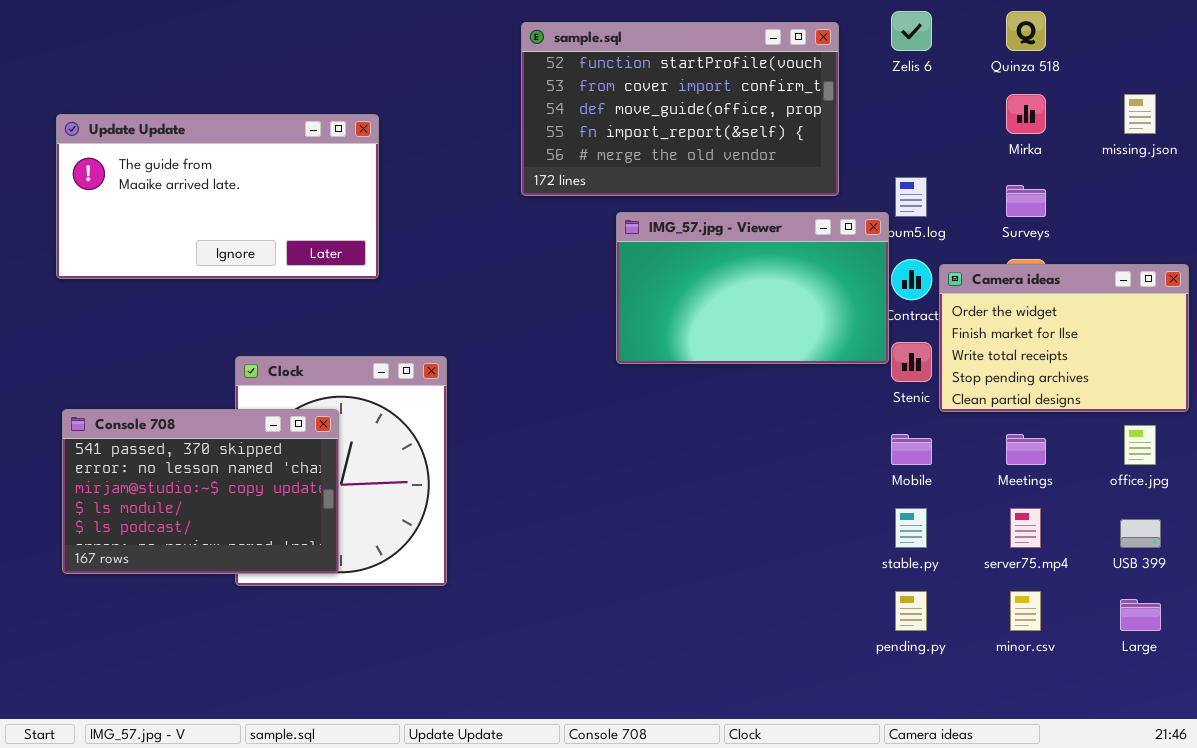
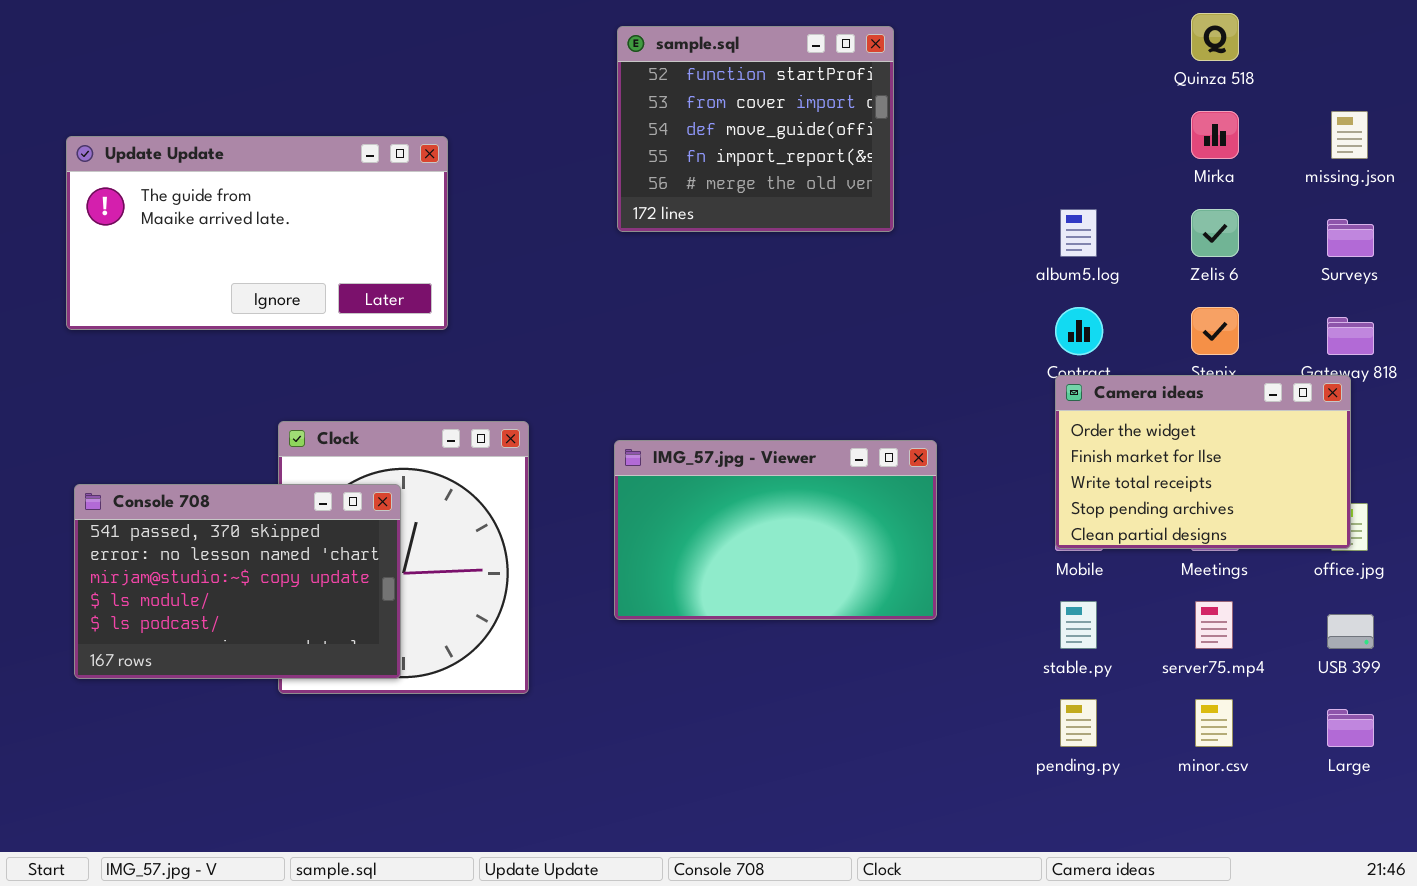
Zelis 6: [891,11,932,51] -> [1191,209,1239,257], moved
sample.sql: [521,22,839,196] -> [617,26,894,232], resized
Surveys: [1006,185,1046,217] -> [1327,219,1374,257], moved
IMG_57.jpg - Viewer: [616,212,889,364] -> [614,440,937,620], moved
Camera ideas: [939,264,1189,412] -> [1055,375,1351,549], moved

